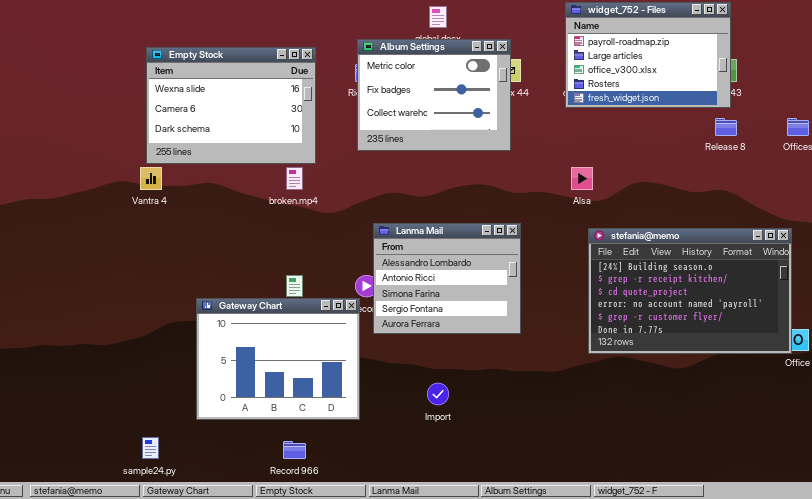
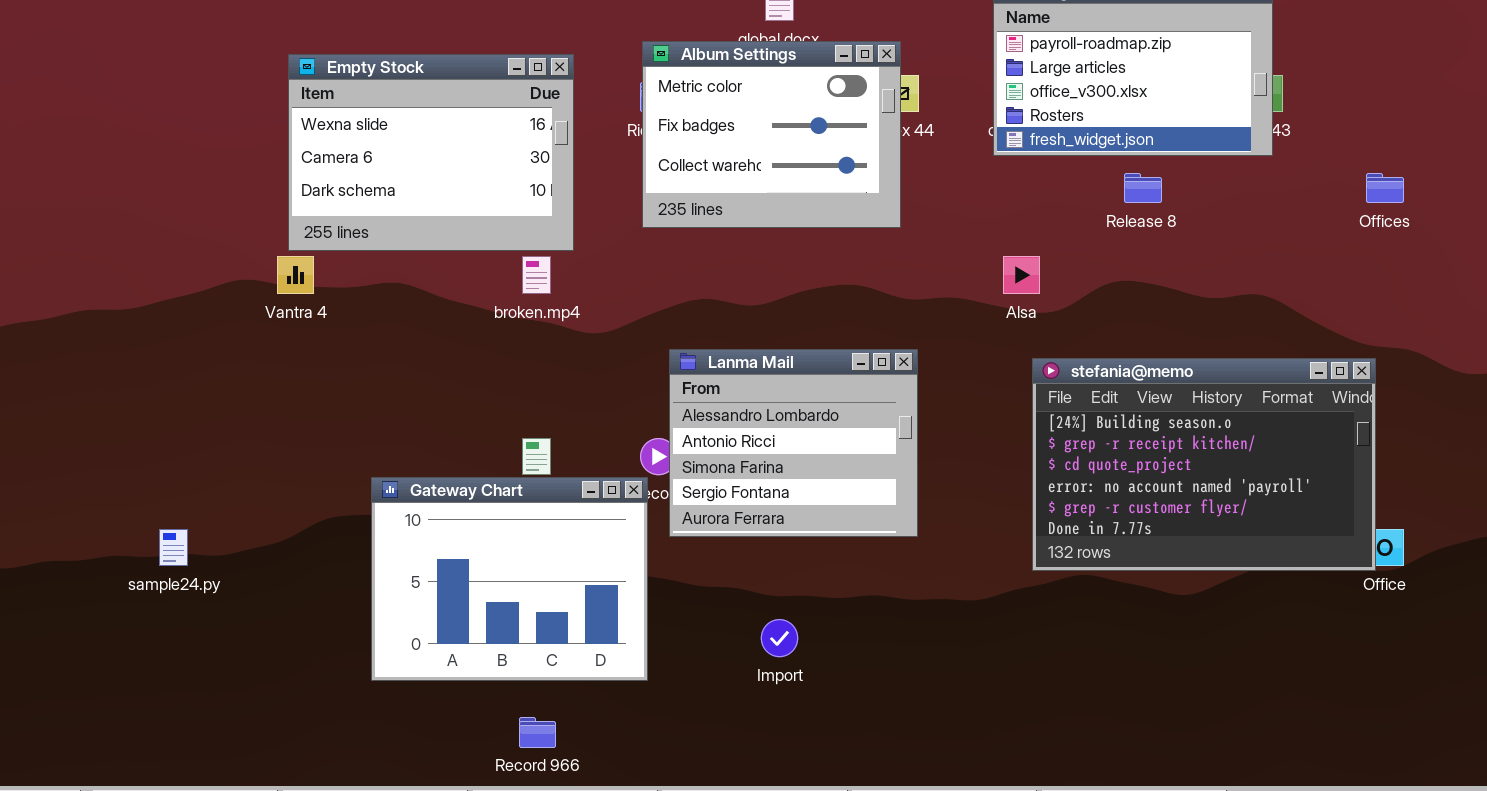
Release 8: [715,118,737,136] -> [1124,173,1162,203], moved
sample24.py: [142,437,159,459] -> [159,529,188,566], moved

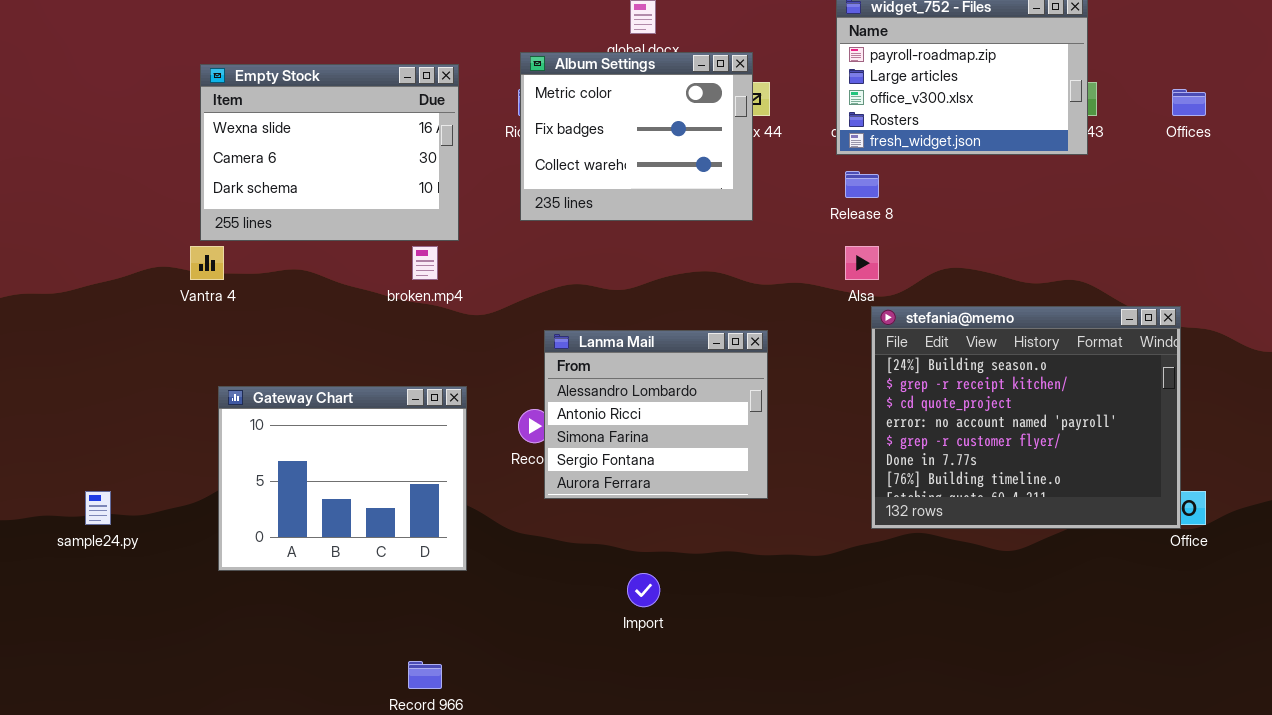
Release 8: [1124,173,1162,203] -> [845,171,879,198], moved
Offices: [1366,173,1404,203] -> [1172,89,1206,116], moved
stefania@memo: [1032,358,1376,571] -> [871,306,1181,529], resized
Gateway Chart: [371,477,648,681] -> [218,386,467,571], moved

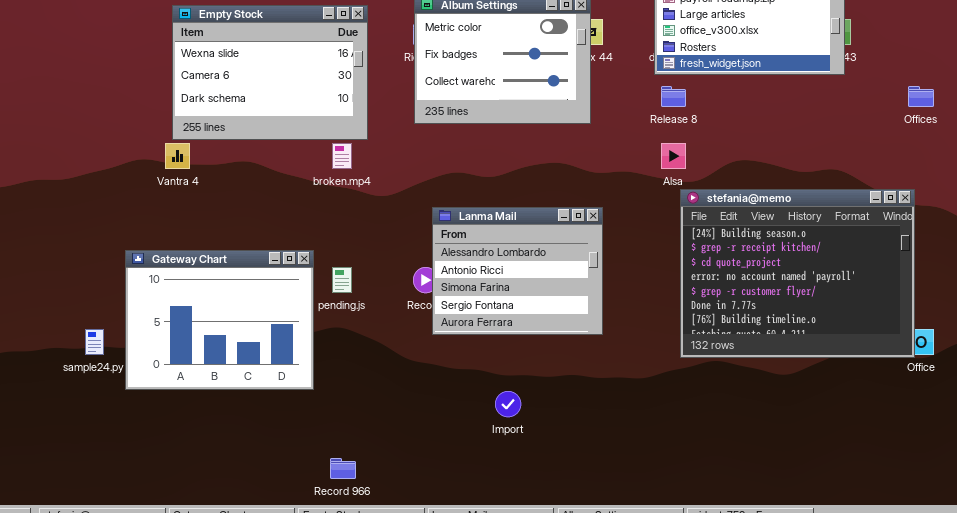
Offices: [1172,89,1206,116] -> [908,86,934,107], moved
Gateway Chart: [218,386,467,571] -> [125,250,314,390], moved

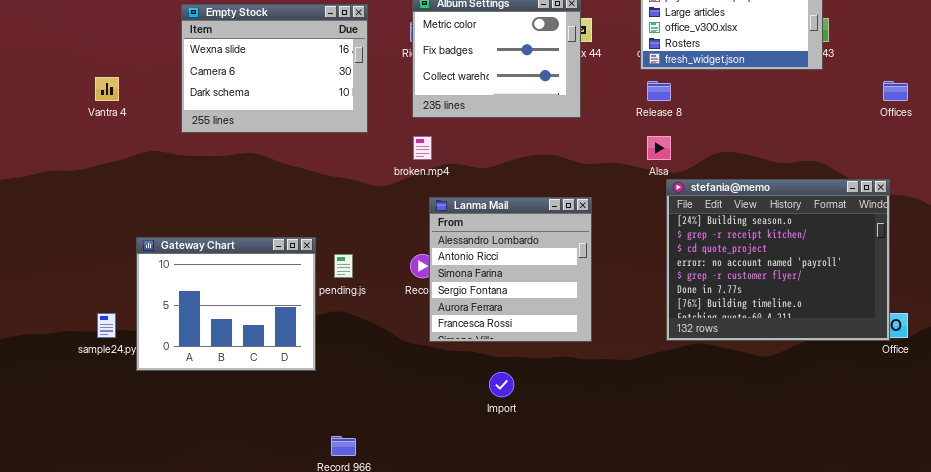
Vantra 4: [165,143,190,169] -> [95,77,119,101], moved
broken.mp4: [332,143,352,169] -> [413,136,432,160], moved
Lanma Mail: [432,207,603,335] -> [429,197,592,342], resized

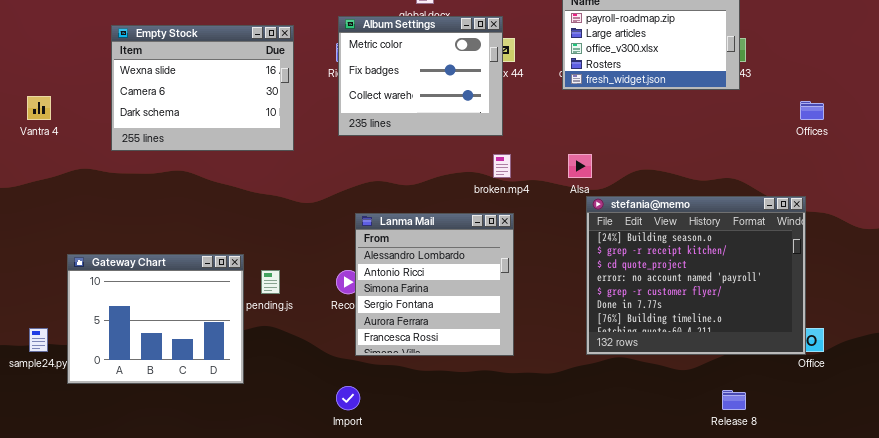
Release 8: [647,81,671,101] -> [722,390,746,410], moved
broken.mp4: [413,136,432,160] -> [493,154,511,178], moved
Import: [489,372,514,397] -> [336,386,360,410], moved

